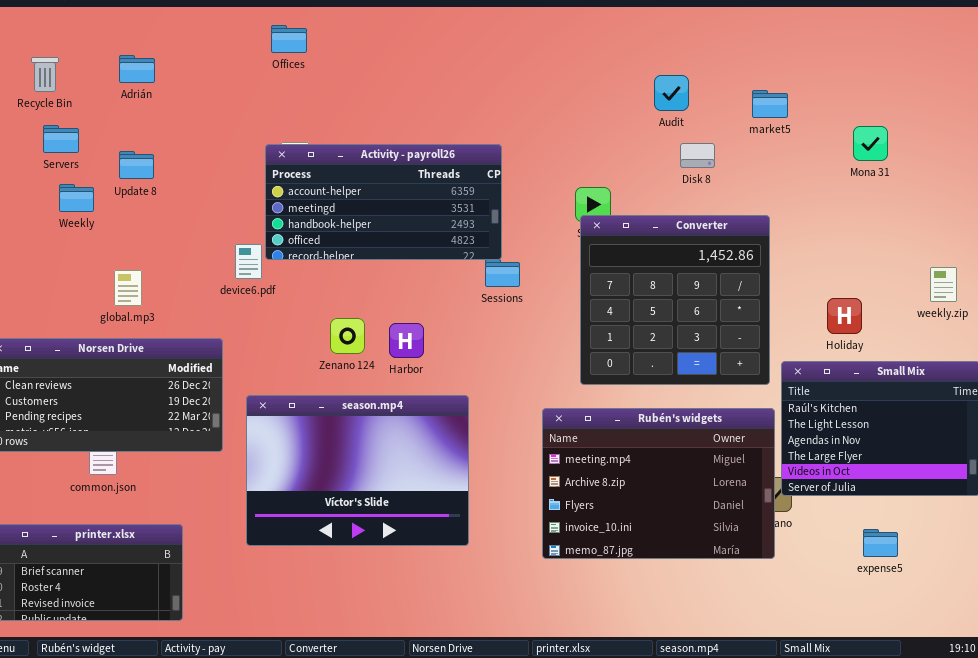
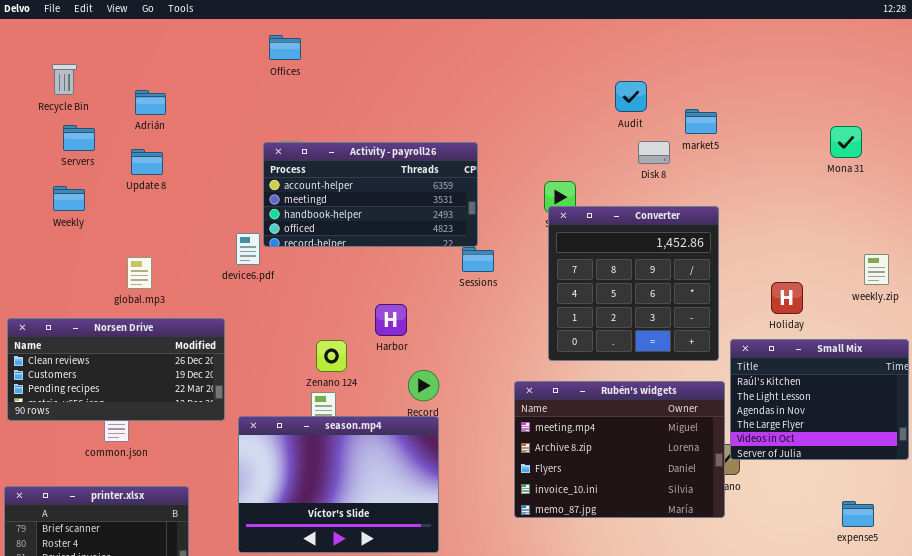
Adrián: [119,55,155,83] -> [135,90,166,115], moved
market5: [752,90,788,118] -> [685,109,717,134], moved
Mona 31: [853,126,888,161] -> [830,126,862,158], moved
Weekly: [59,184,94,212] -> [53,186,85,211], moved
Zenano 124: [330,318,365,354] -> [316,340,347,372], moved
season.mp4: [246,395,469,546] -> [238,416,439,553], moved
expense5: [863,529,898,557] -> [842,501,874,527], moved

